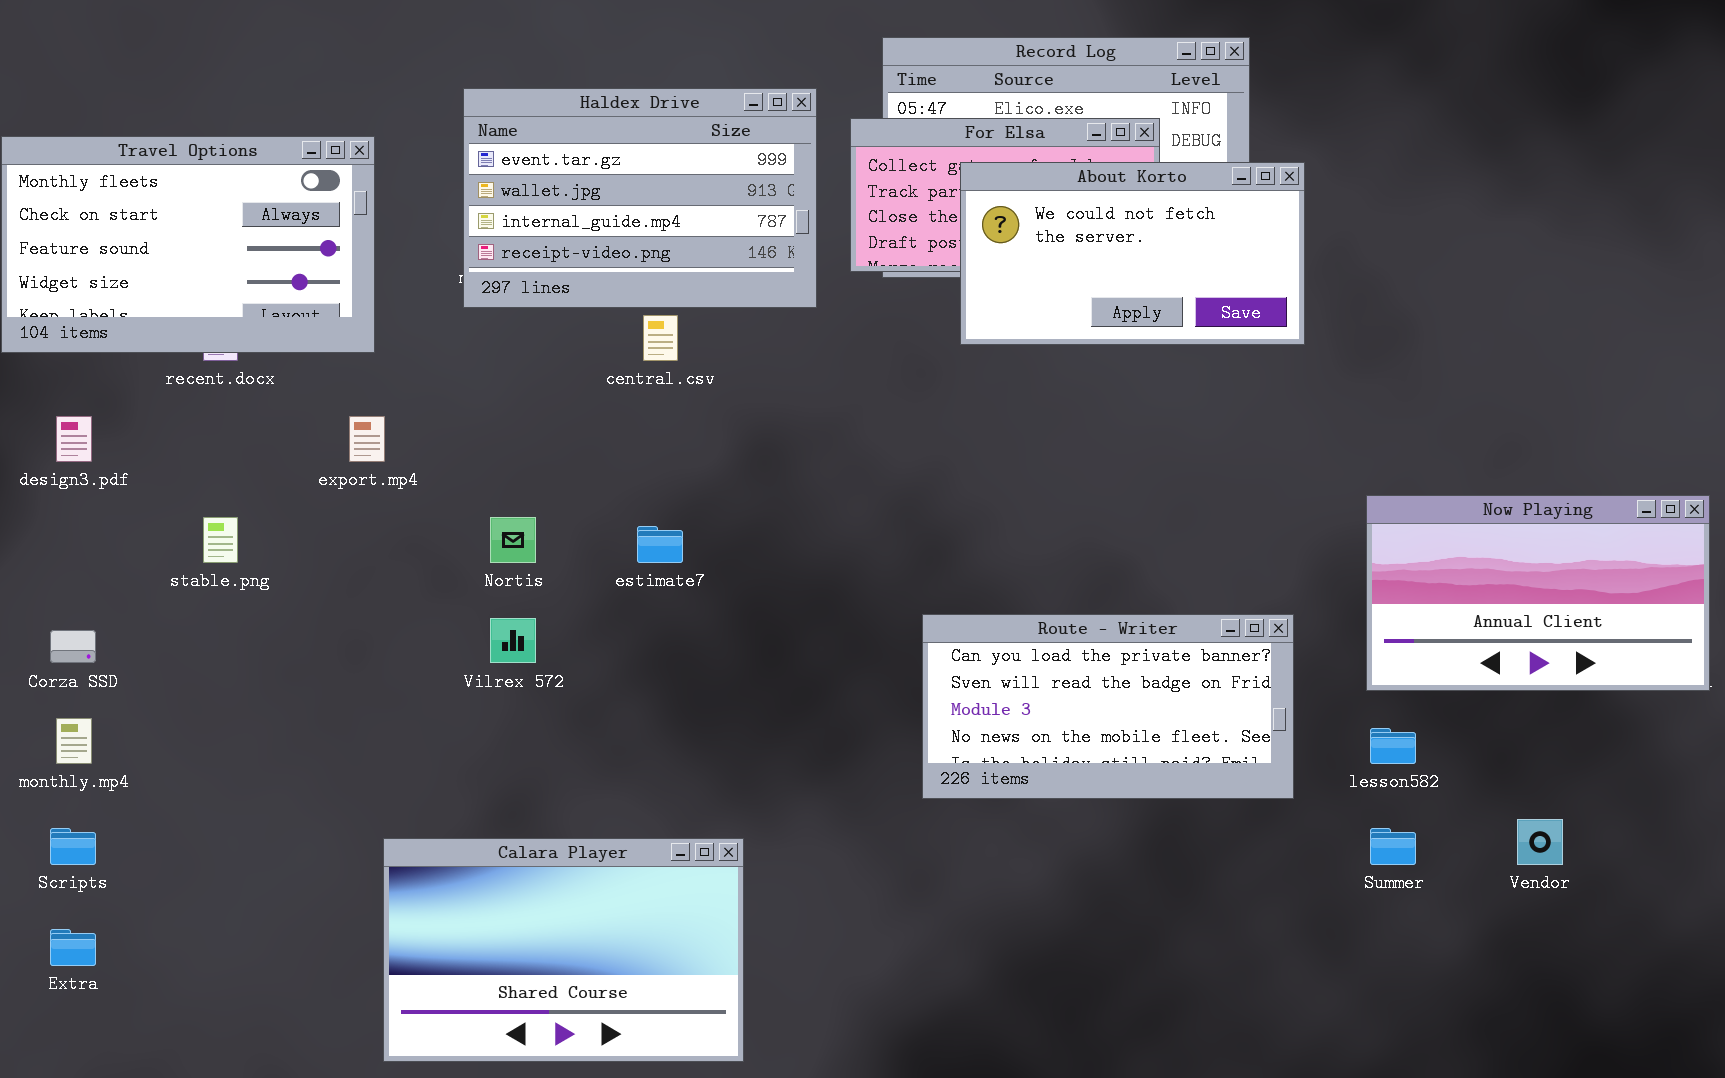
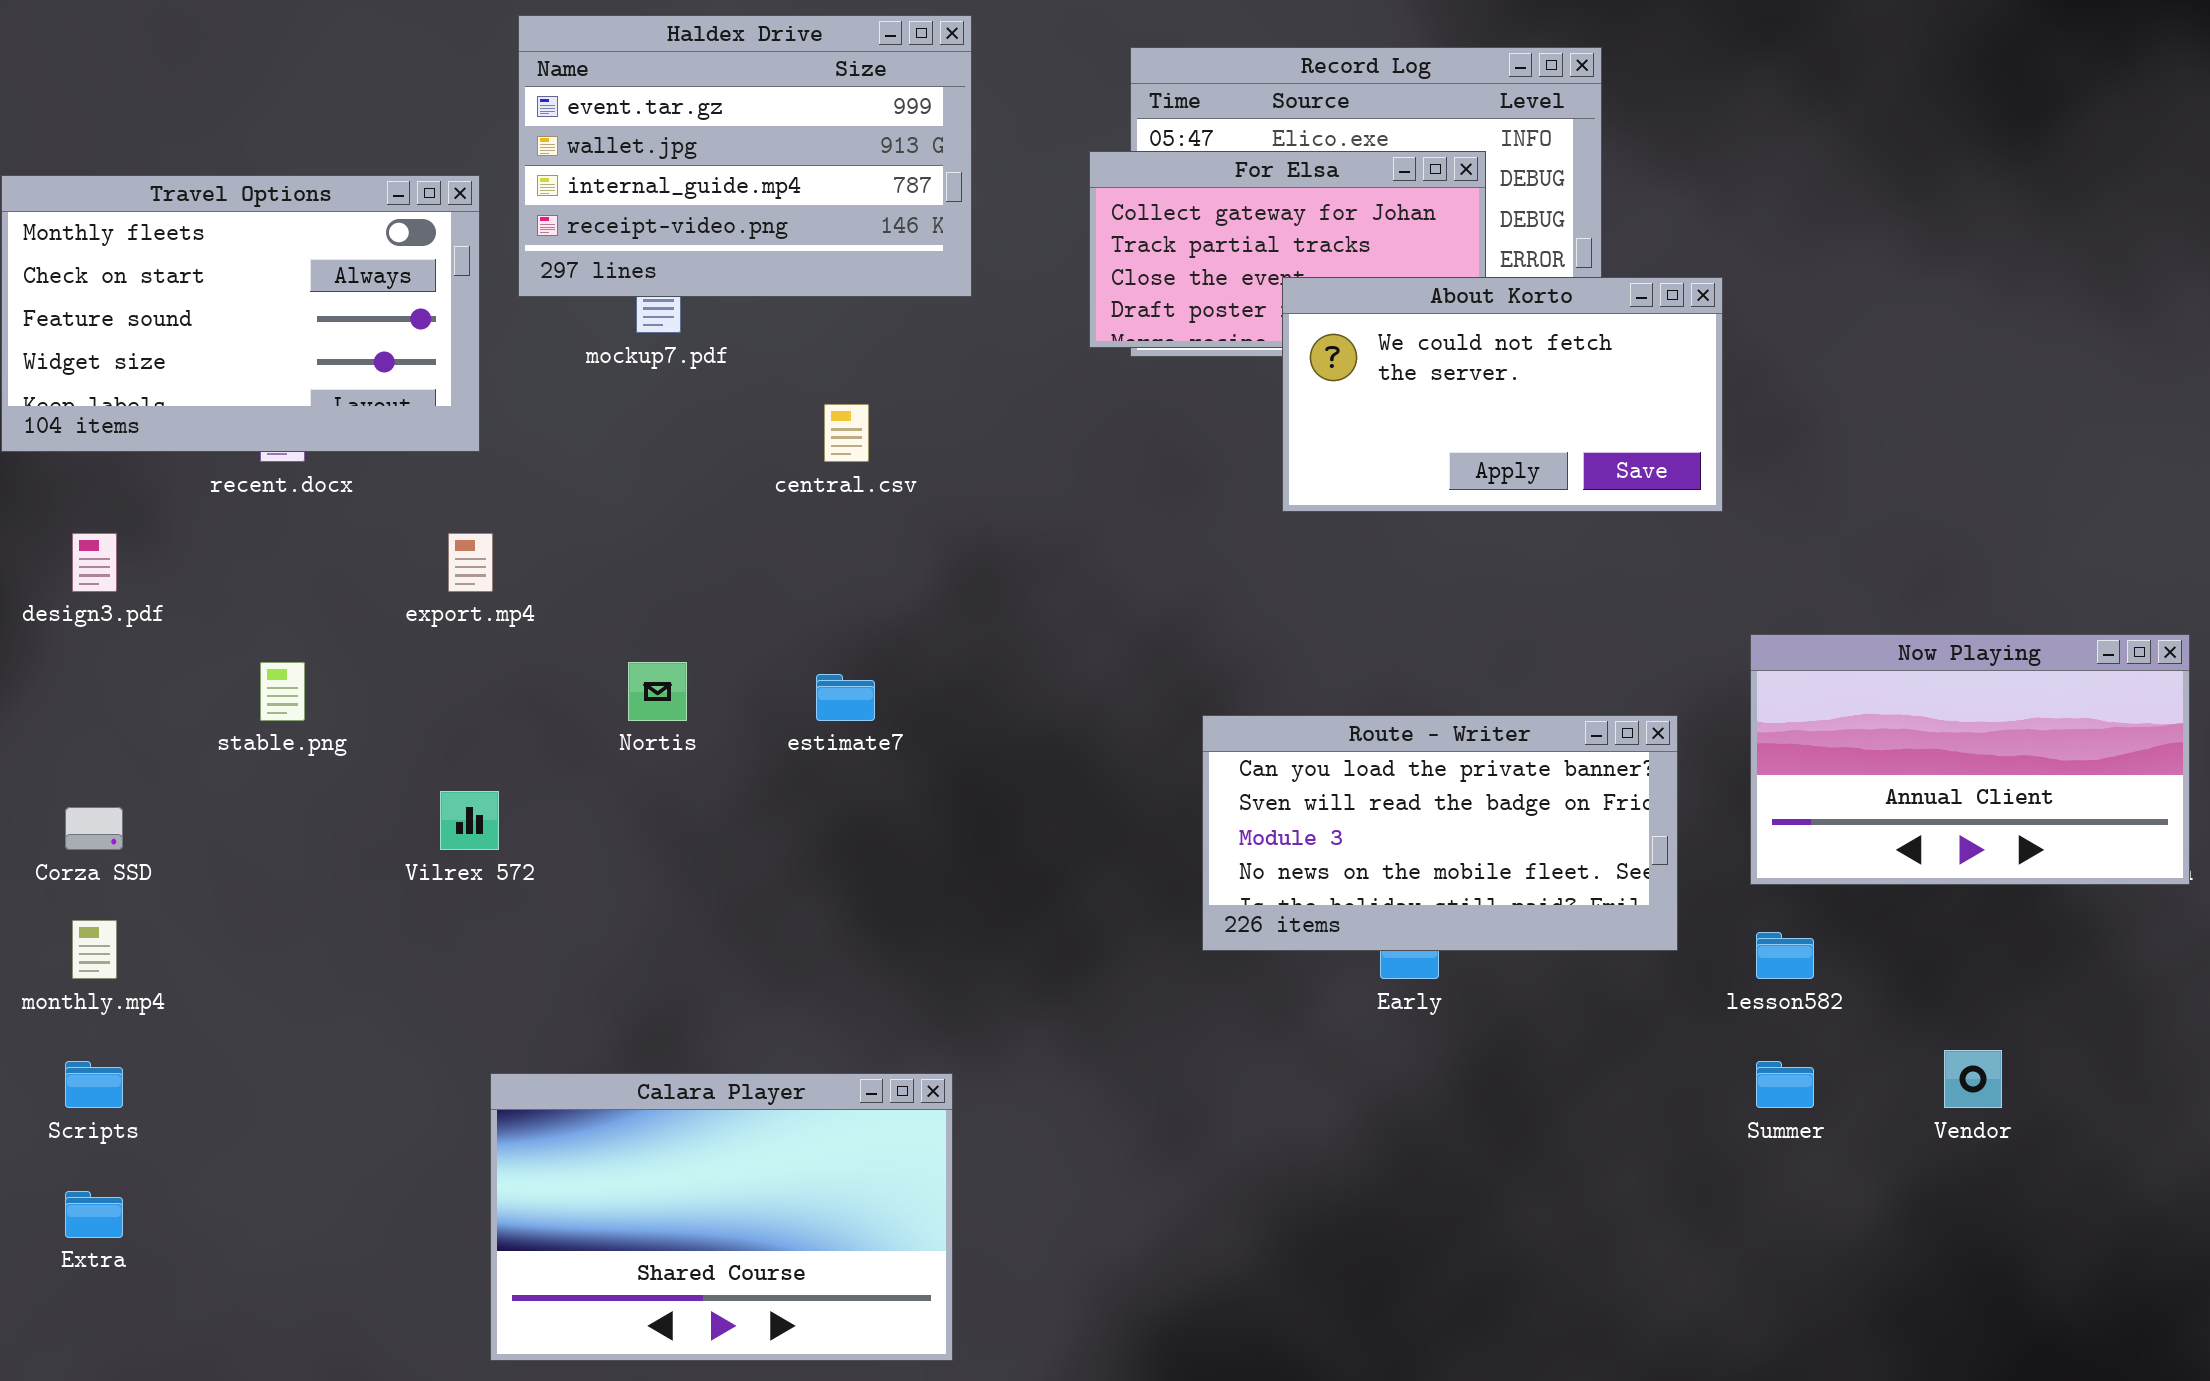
Haldex Drive: [463,88,817,308] -> [518,15,972,297], moved
About Korto: [960,162,1305,345] -> [1282,277,1723,512], moved
Route - Writer: [922,614,1294,799] -> [1202,715,1678,951], moved
Vilrex 572: [490,618,536,663] -> [440,791,499,850], moved

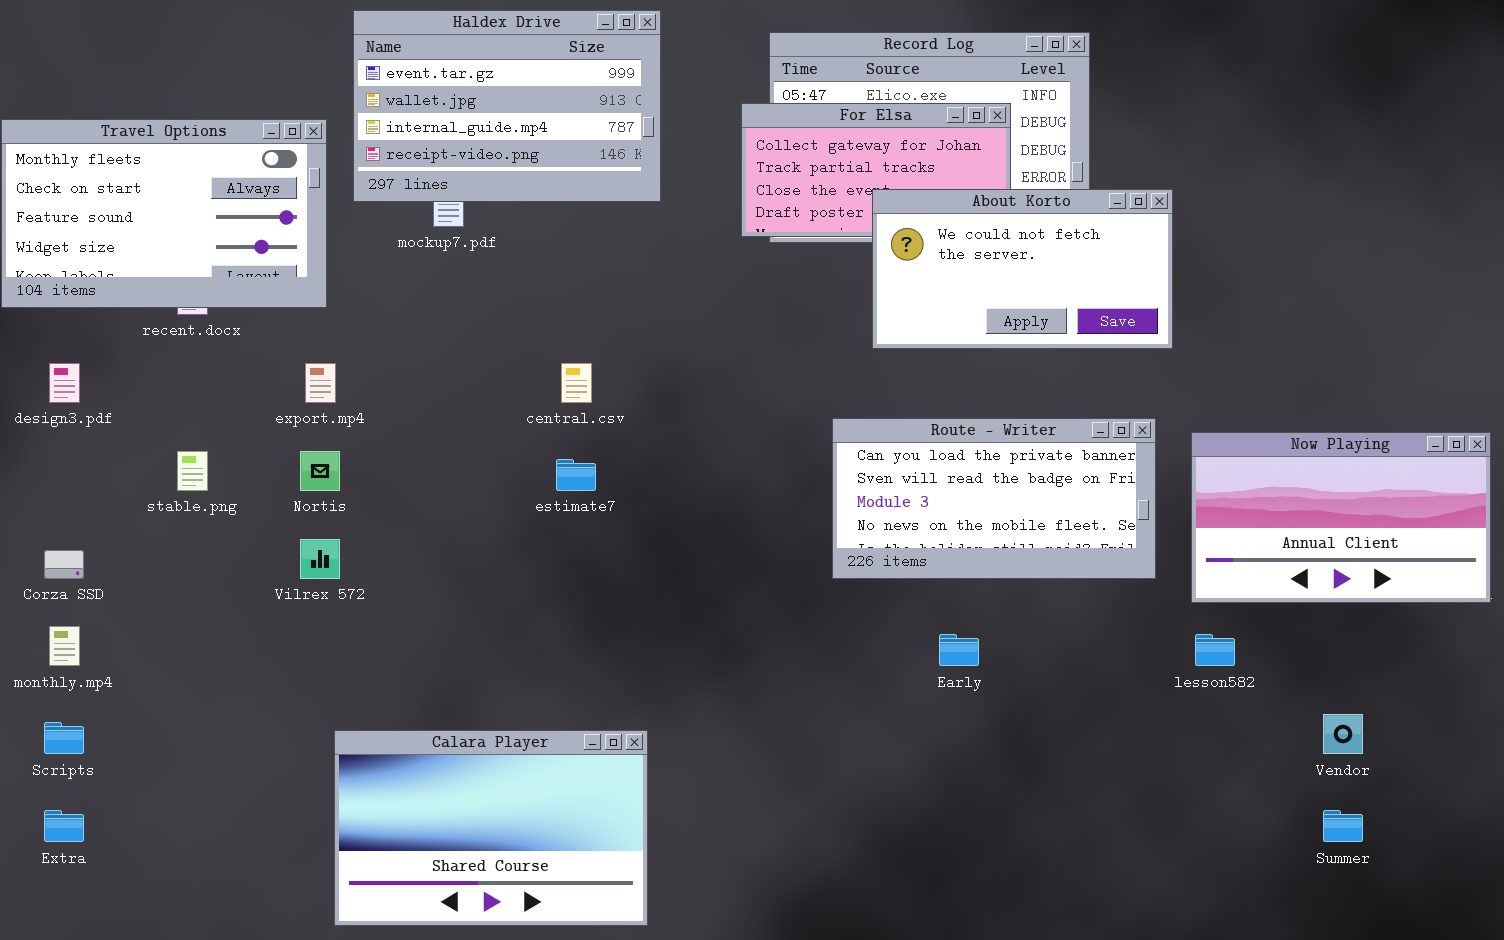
central.csv: [824,404,869,462] -> [561,363,592,403], moved
Nortis: [628,662,687,721] -> [300,451,340,491], moved
Route - Writer: [1202,715,1678,951] -> [832,418,1156,579], moved
Summer: [1756,1061,1814,1108] -> [1323,810,1363,842], moved

